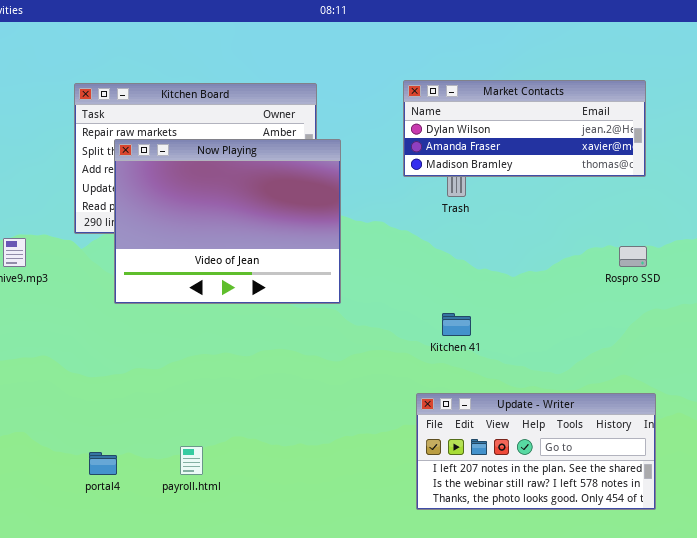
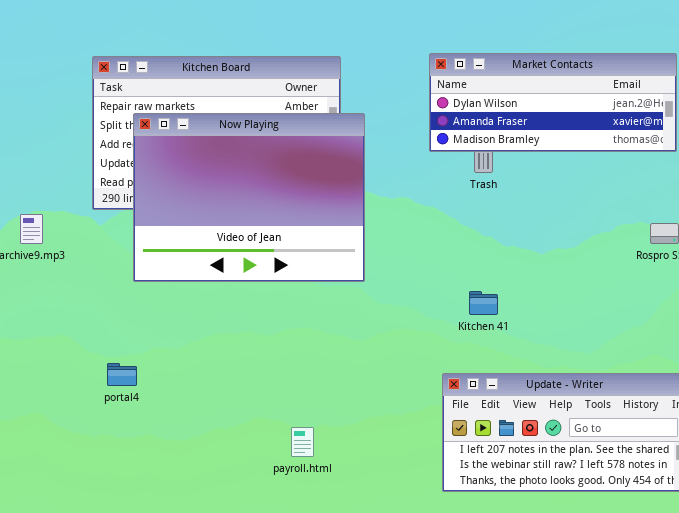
payroll.html: [180,446,203,475] -> [291,427,314,457], moved
portal4: [89,452,117,475] -> [107,363,137,386], moved

